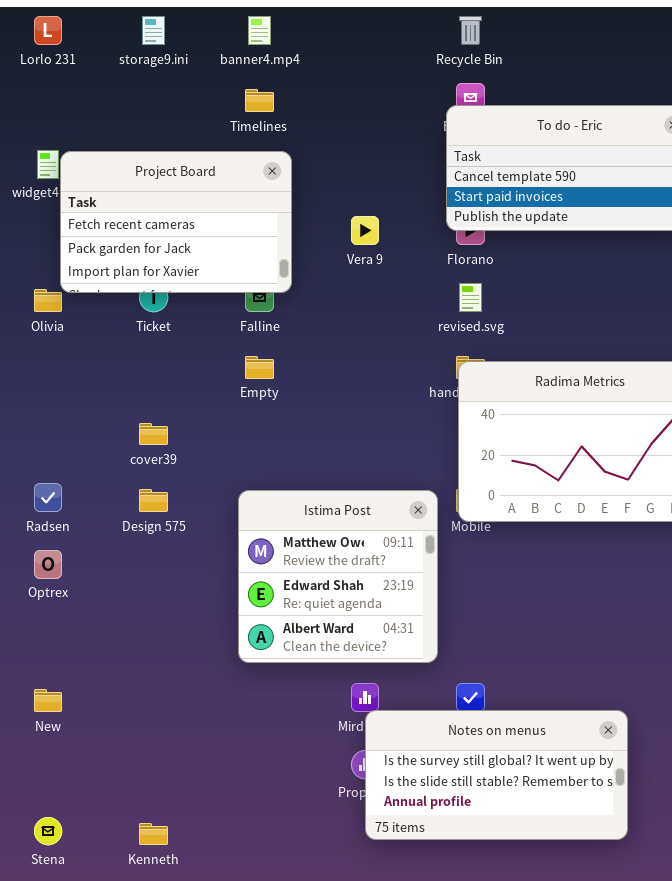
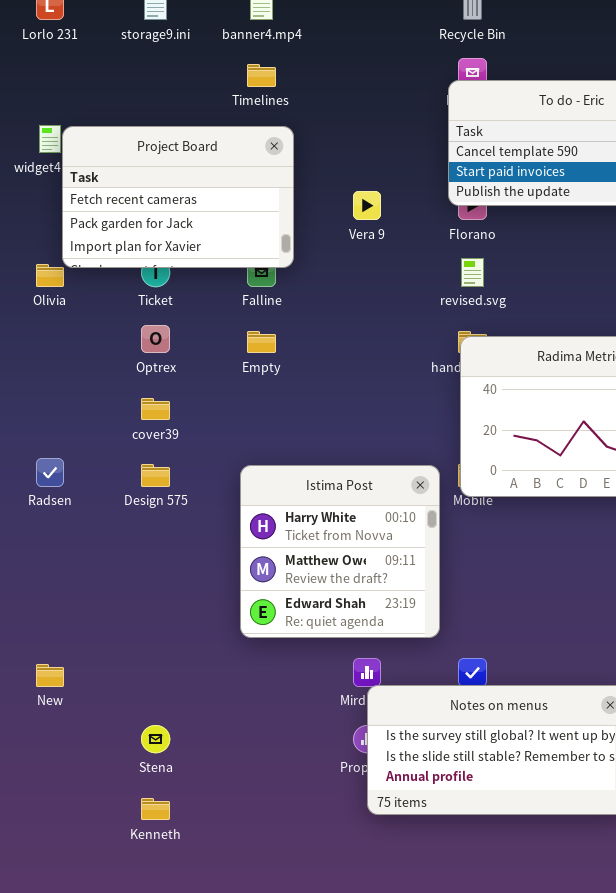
Istima Post: [238,490,438,663] -> [240,465,440,638], scrolled up 1 row
Optrex: [34,550,62,579] -> [141,325,170,353], moved
Stena: [34,817,62,845] -> [141,725,170,753], moved

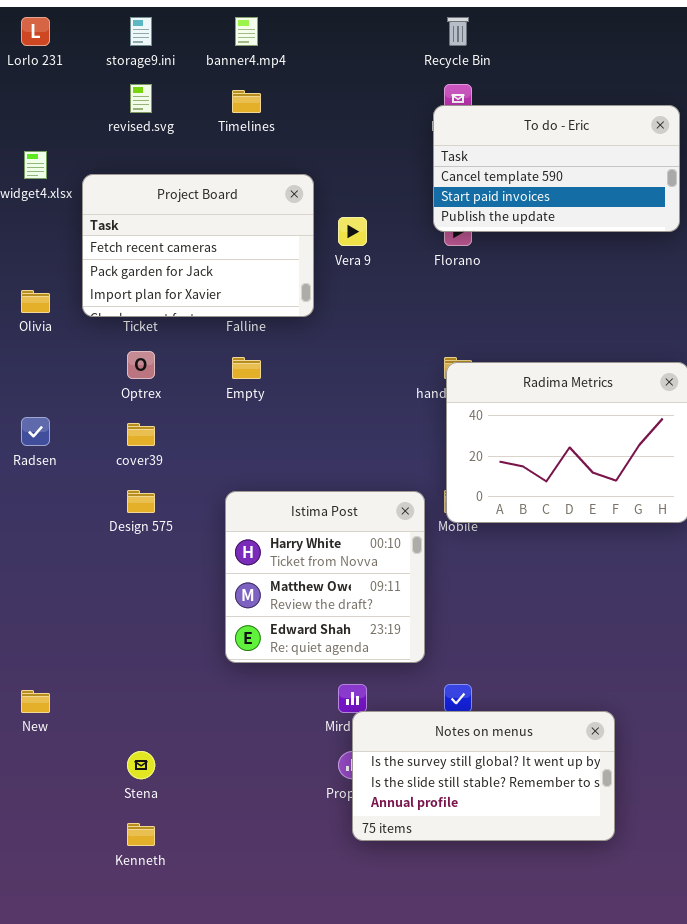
Project Board: [62,126,294,268] -> [82,174,314,317], moved
revised.svg: [461,258,484,287] -> [130,84,152,113], moved
Radsen: [36,458,64,487] -> [21,417,50,446], moved

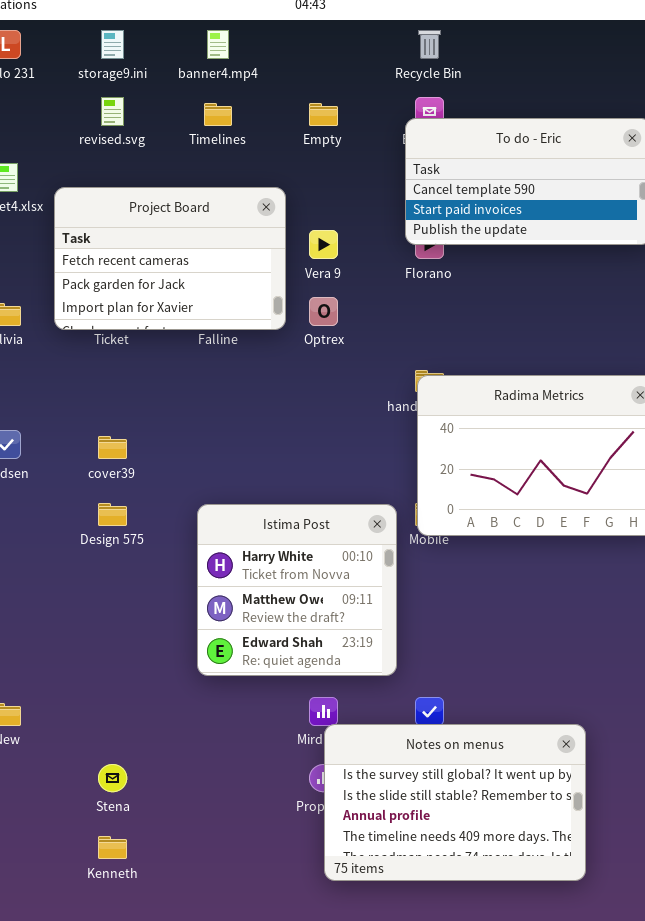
Optrex: [127,351,155,379] -> [309,297,338,326], moved
Empty: [232,357,261,379] -> [309,103,338,126], moved
Notes on menus: [352,711,615,841] -> [324,724,586,881], resized

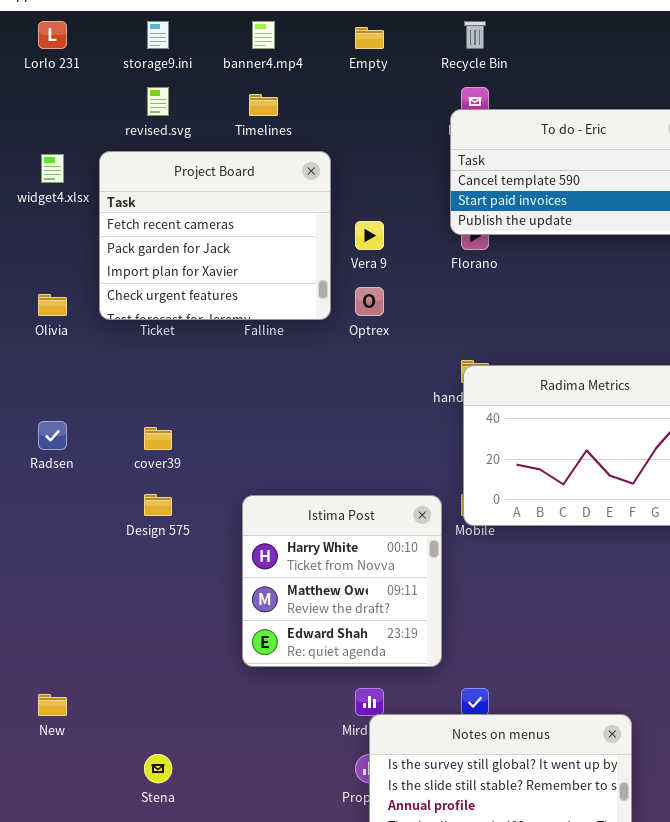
Empty: [309,103,338,126] -> [355,27,384,49], moved
Project Board: [54,187,286,330] -> [99,151,331,320], resized

